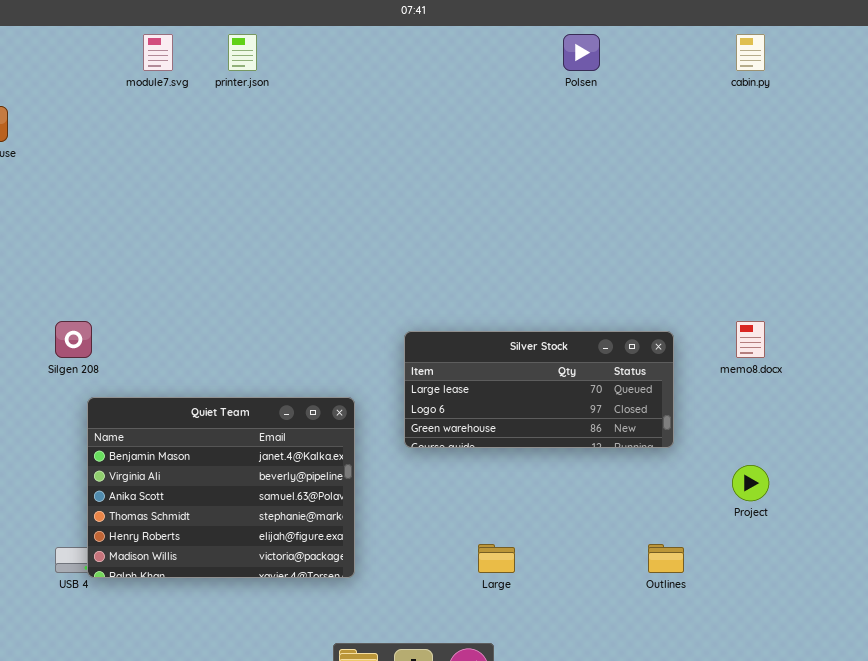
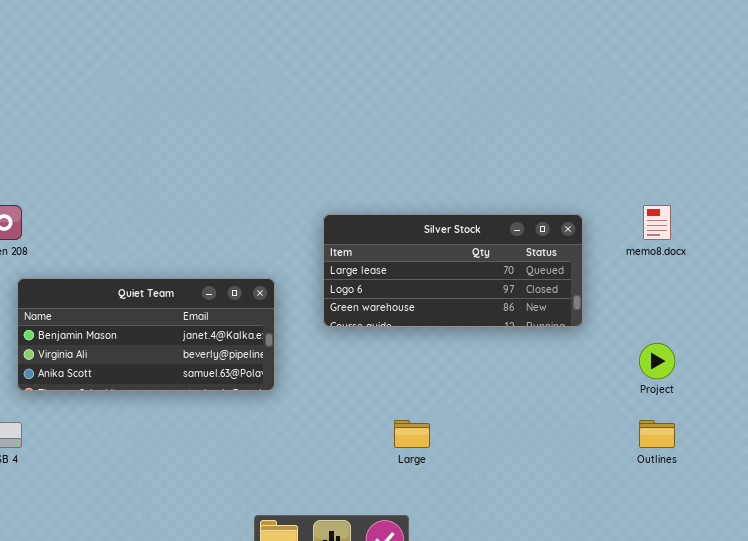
Quiet Team: [87,397,355,578] -> [17,278,275,391], resized
Outlines: [648,544,684,573] -> [639,420,675,448], moved

